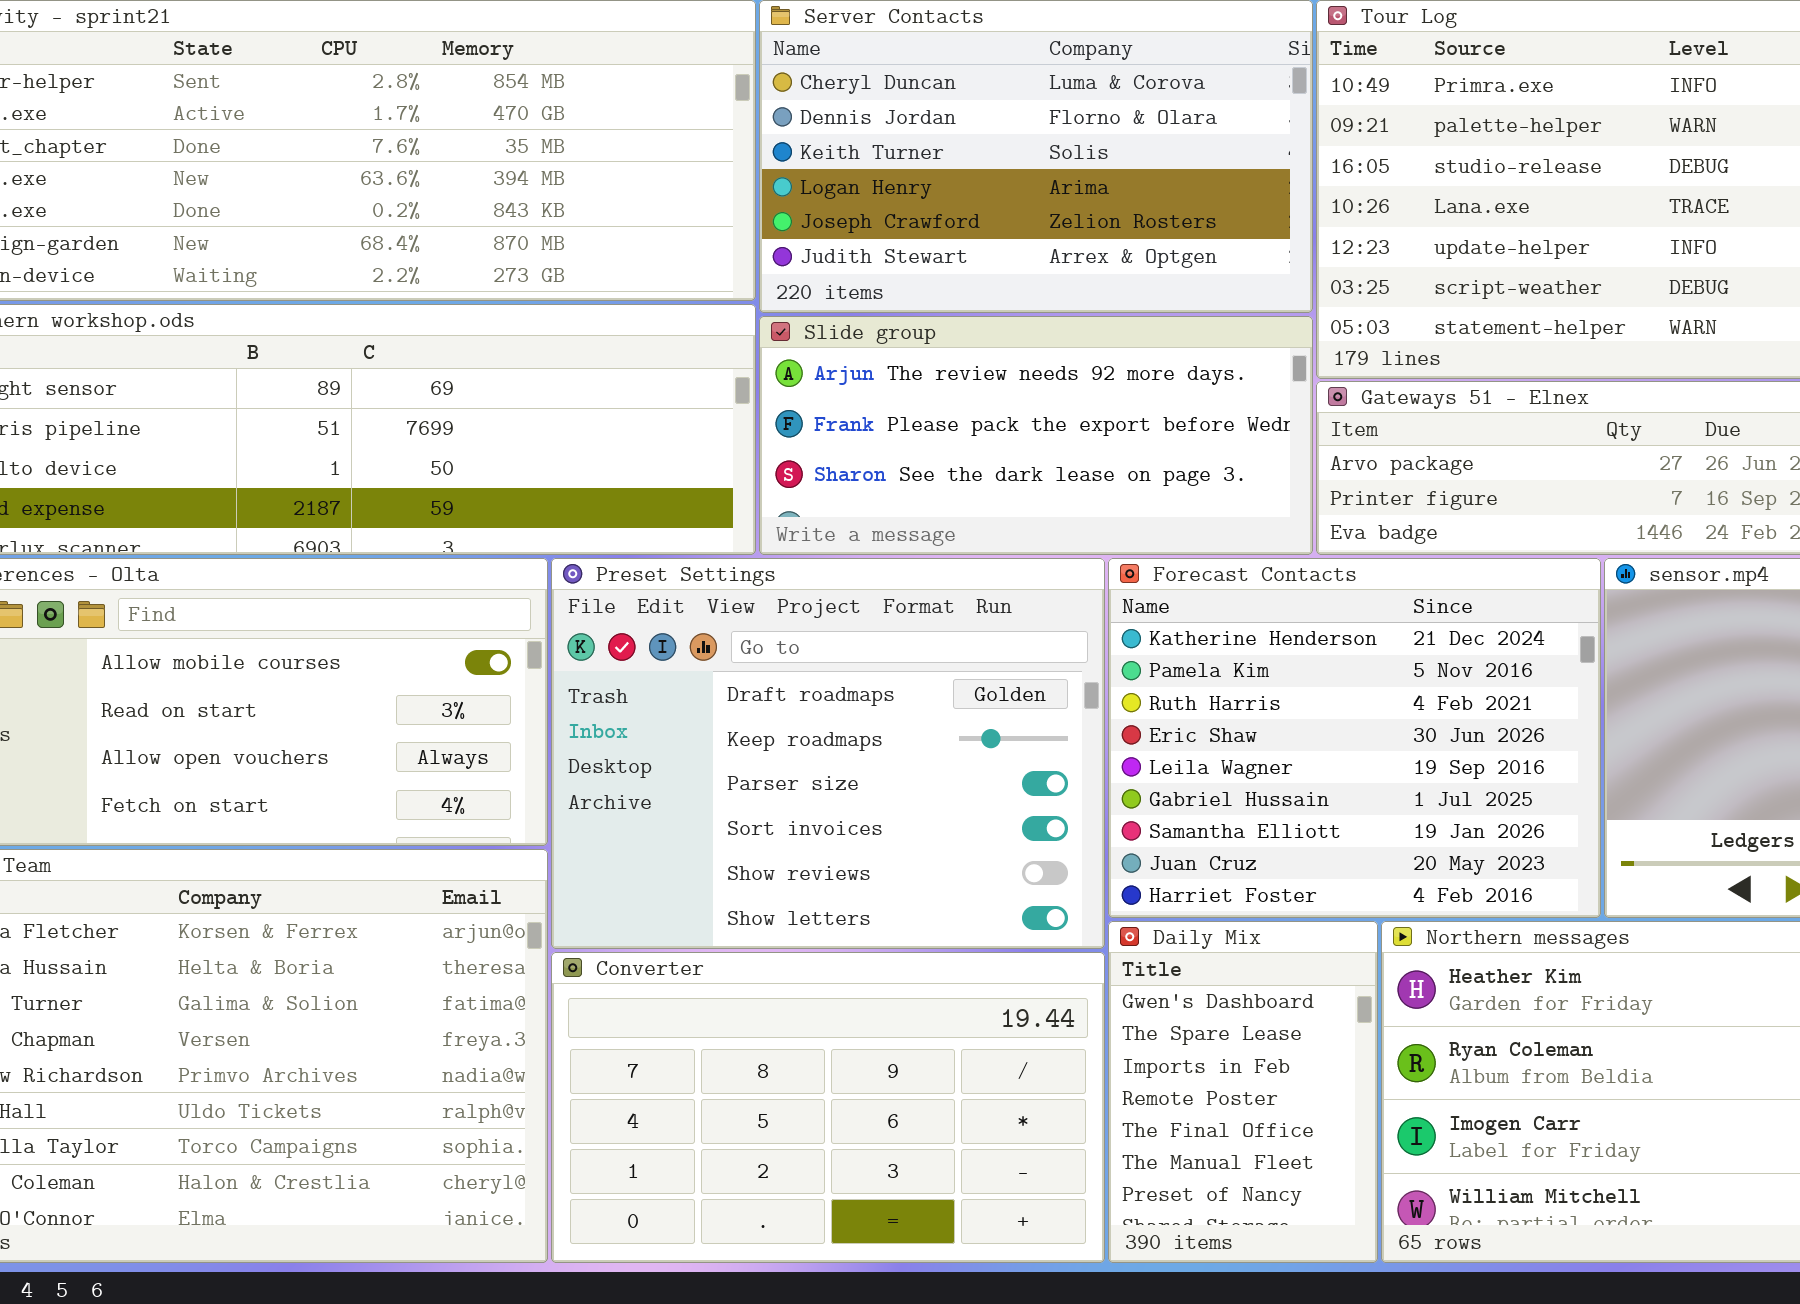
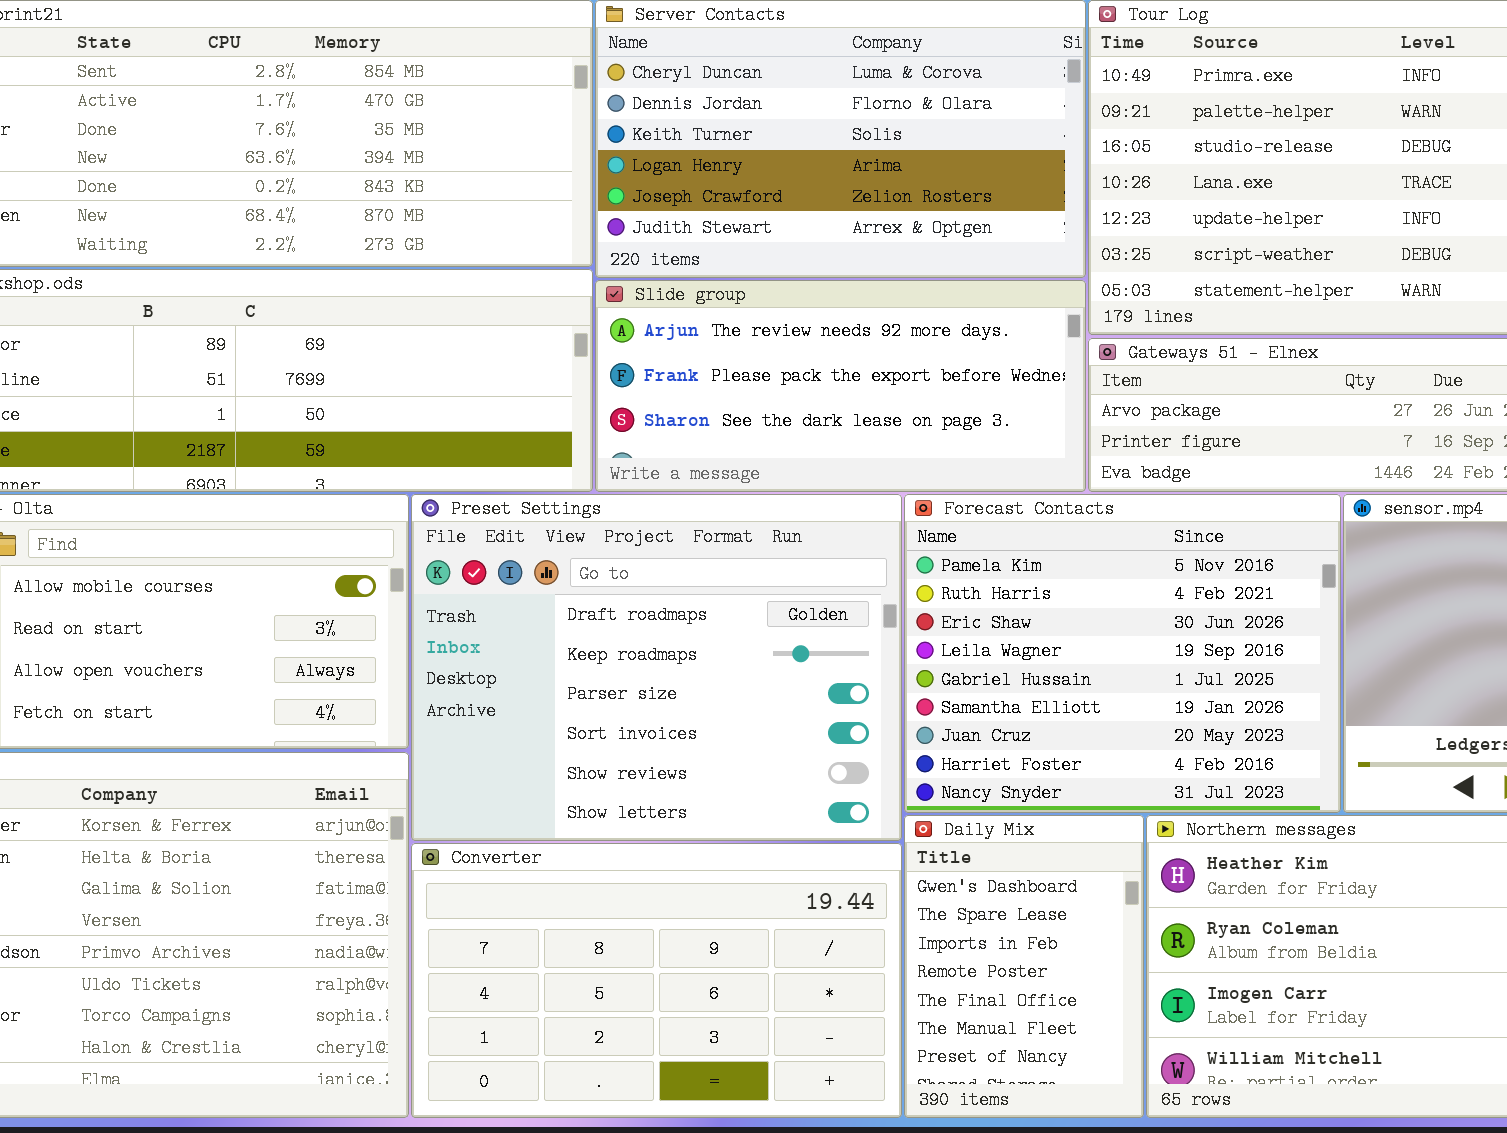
Forecast Contacts: [1108,558,1601,918] -> [904,494,1341,813], scrolled down 1 row

